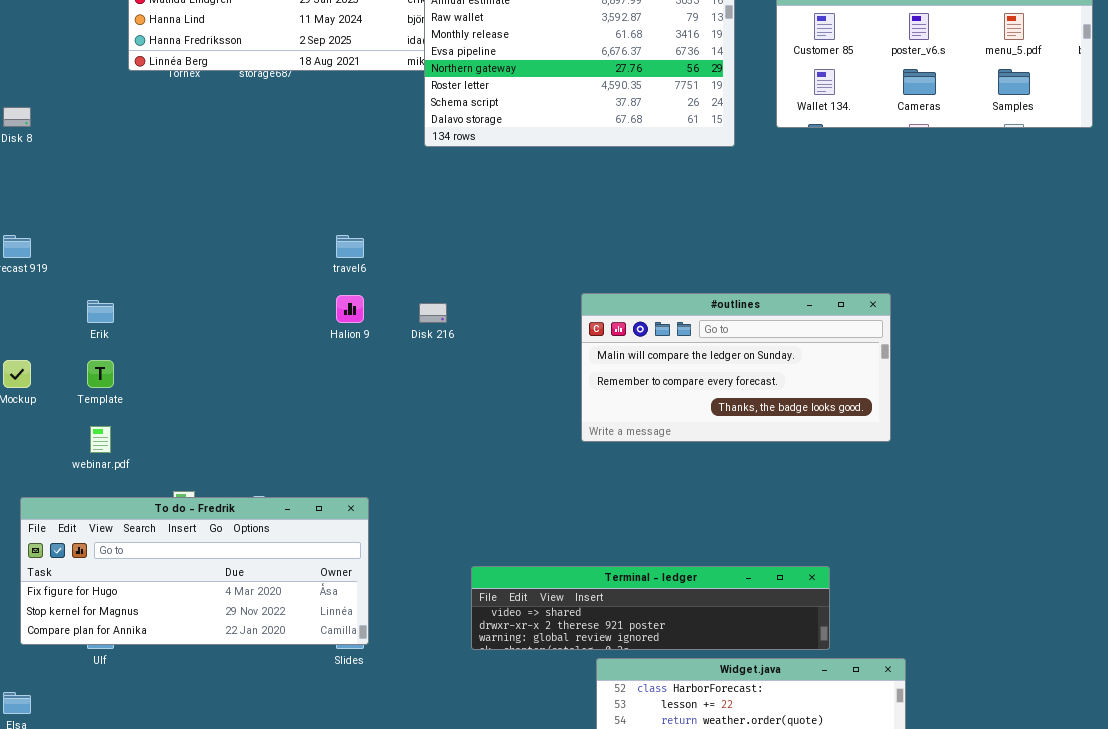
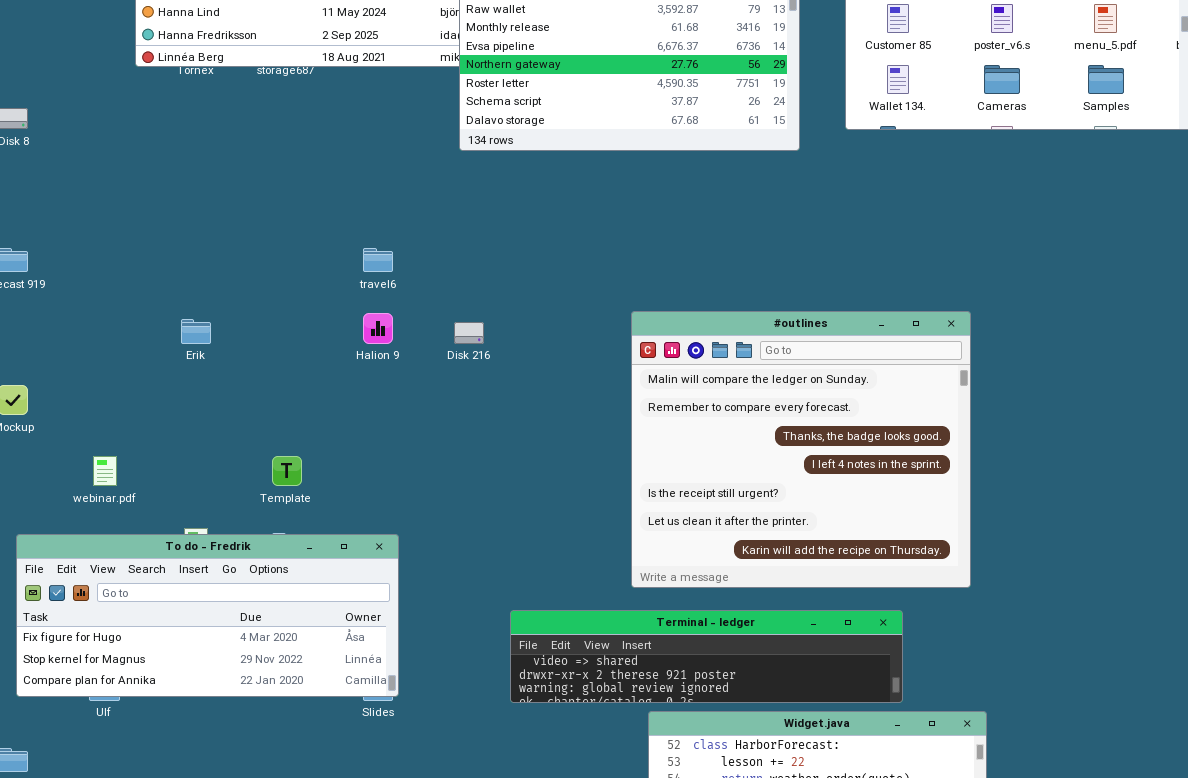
#outlines: [581,293,891,442] -> [631,311,971,588], resized
Erik: [87,300,114,323] -> [181,319,211,344], moved
Template: [87,360,114,388] -> [272,456,302,486], moved

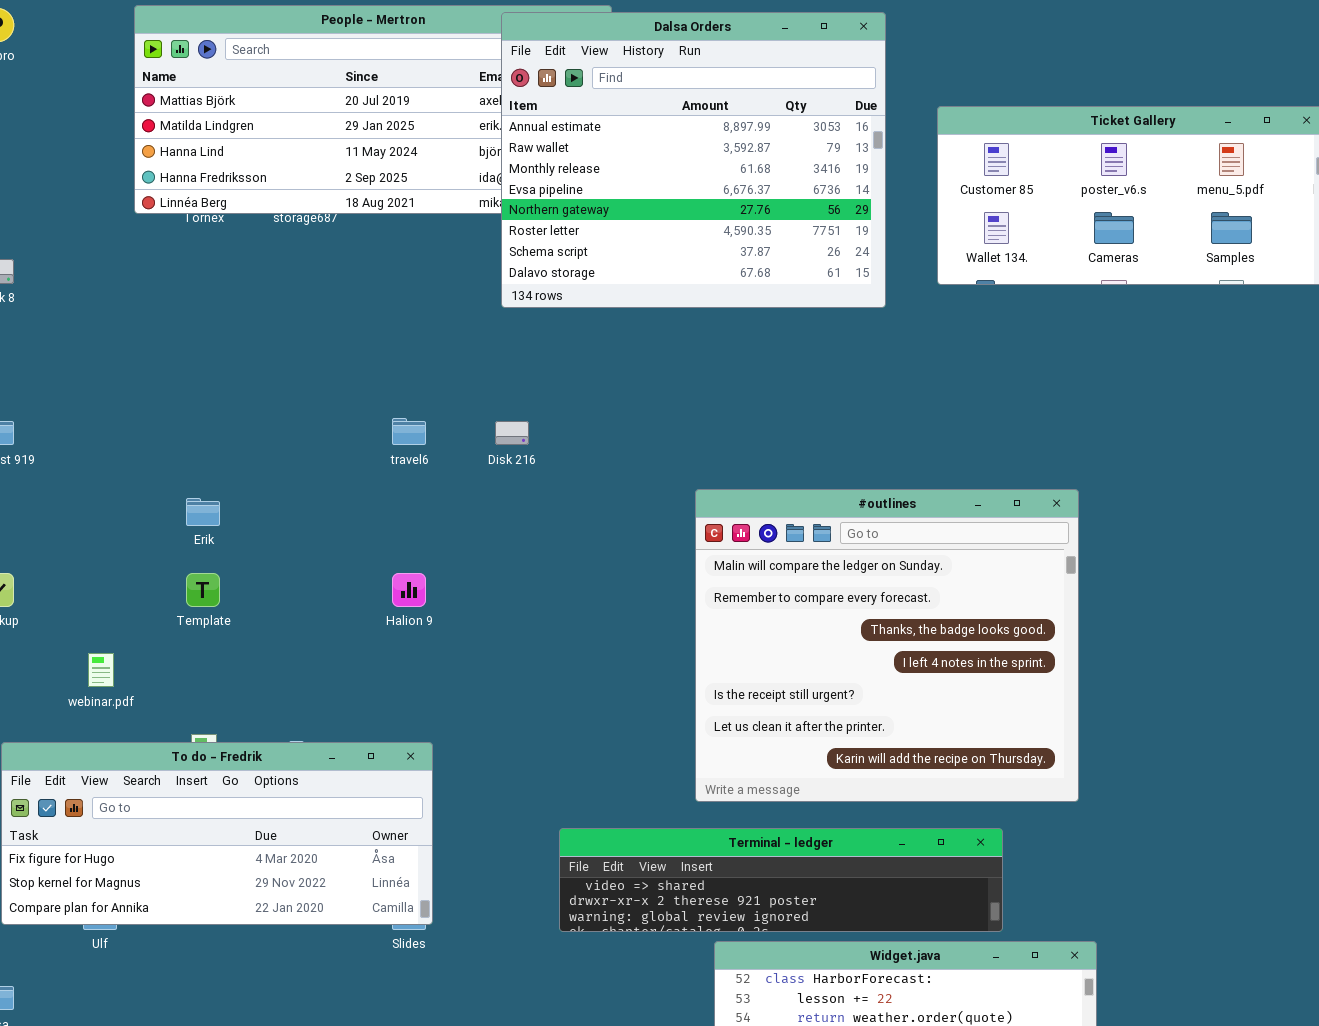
Halion 9: [363,313,393,344] -> [392,573,426,607], moved
Disk 216: [454,322,484,344] -> [495,421,529,445], moved
Template: [272,456,302,486] -> [186,573,220,607], moved

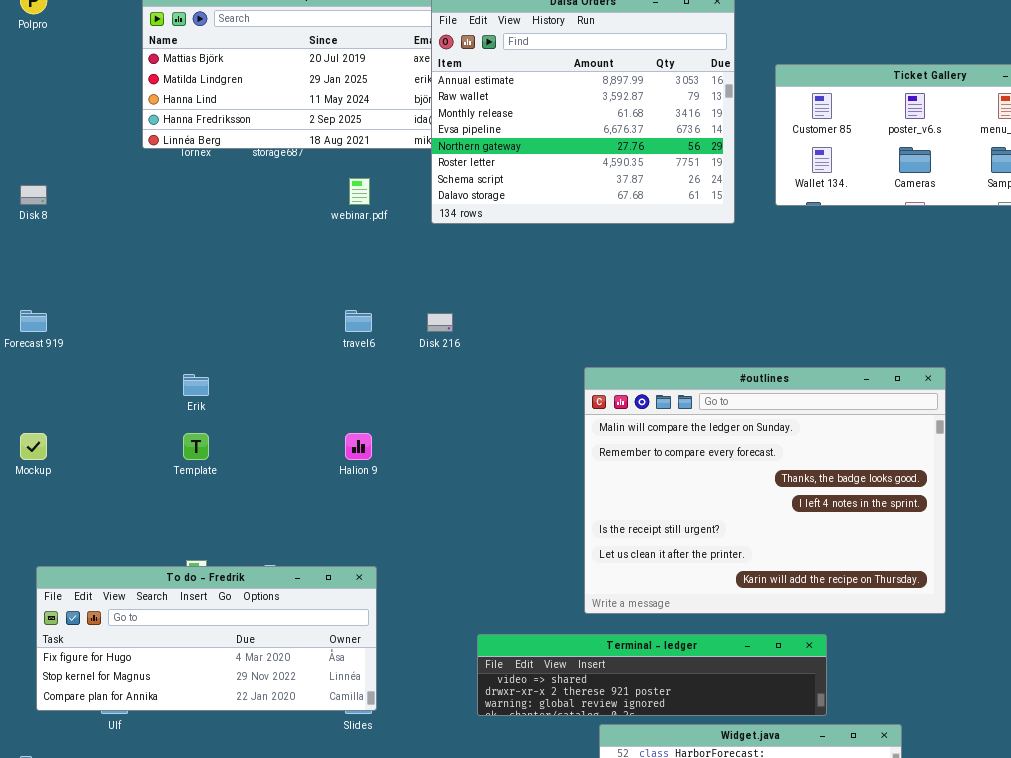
#outlines: [695,489,1079,802] -> [584,367,946,614], resized
webinar.pdf: [88,653,114,687] -> [349,178,370,205], moved

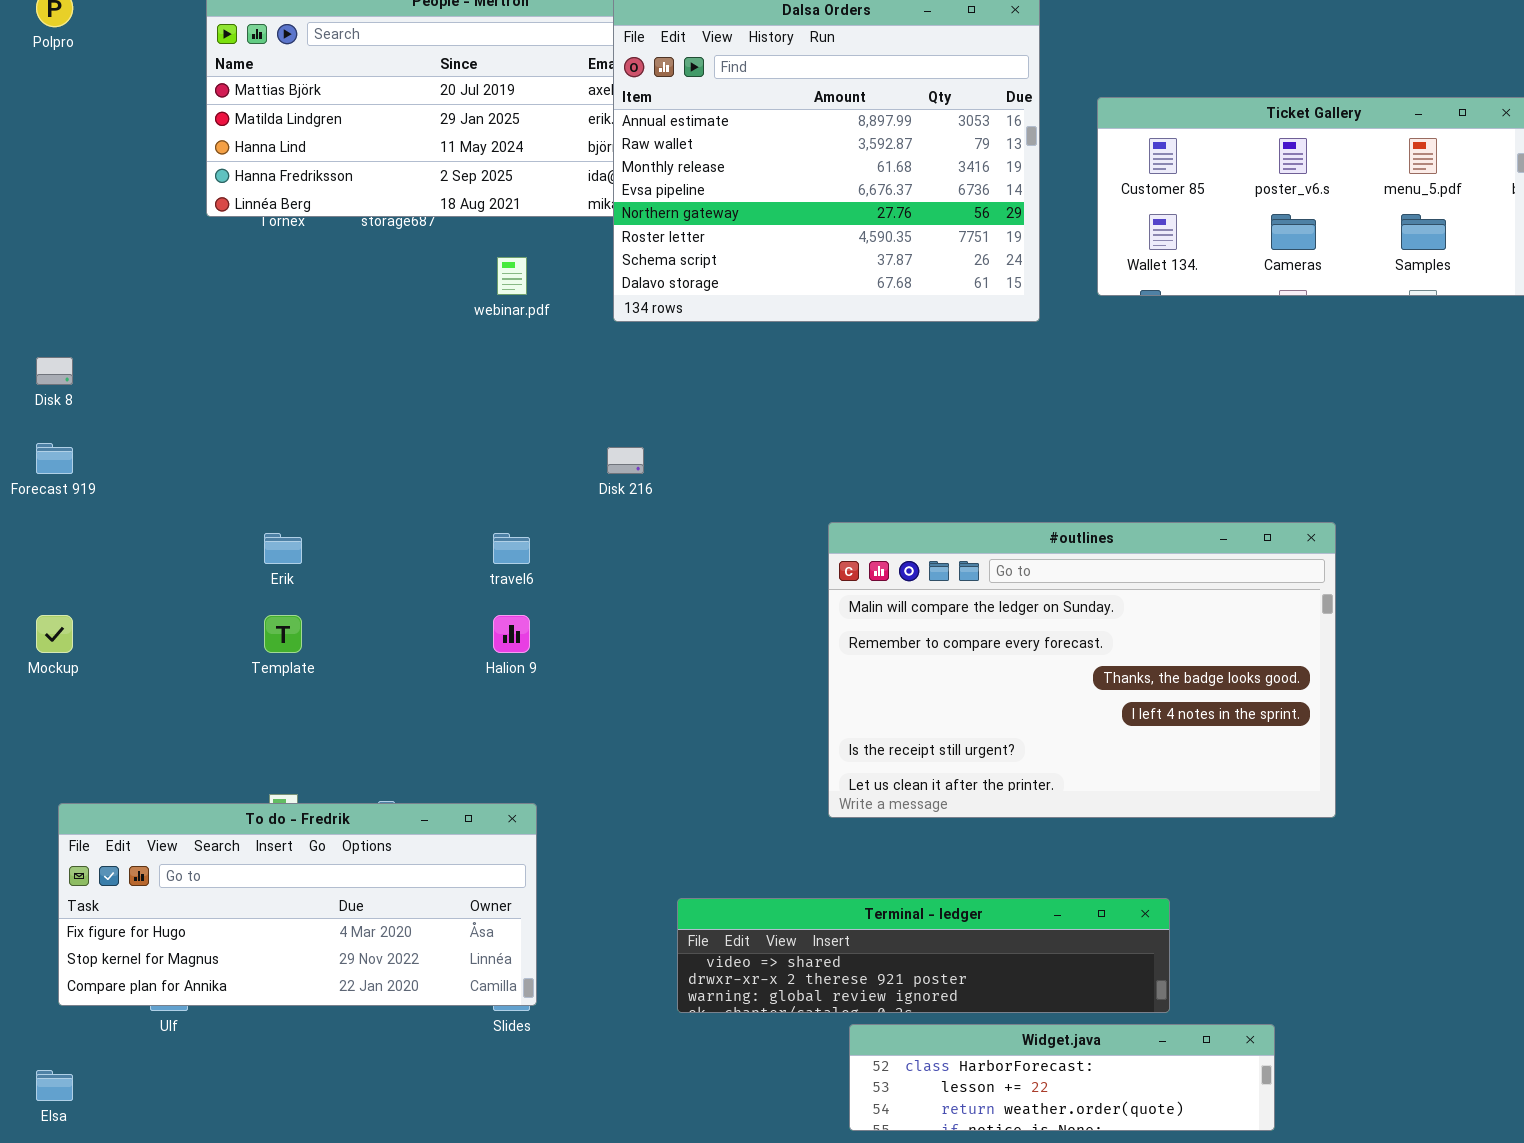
Disk 8: [20,185,47,205] -> [36,357,73,385], moved
travel6: [345,310,372,332] -> [493,533,530,564], moved
#outlines: [584,367,946,614] -> [828,522,1336,818], resized

